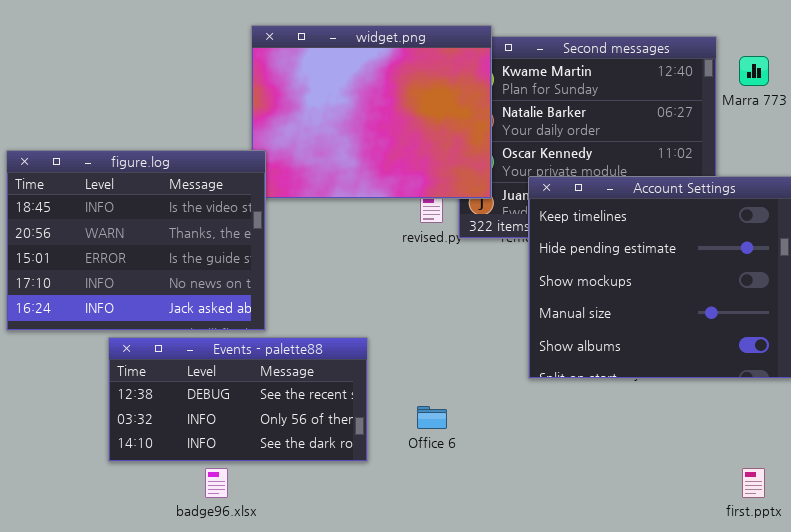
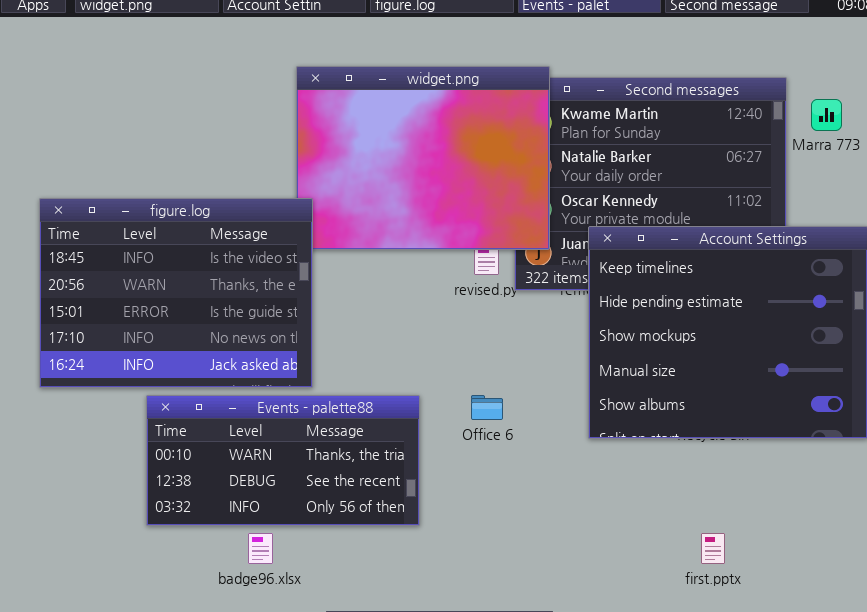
Events - palette88: [108,337,368,462] -> [146,395,420,526], scrolled up 1 row
Office 6: [417,406,447,429] -> [471,395,503,420], moved
first.pptx: [742,468,765,498] -> [701,533,725,564], moved

